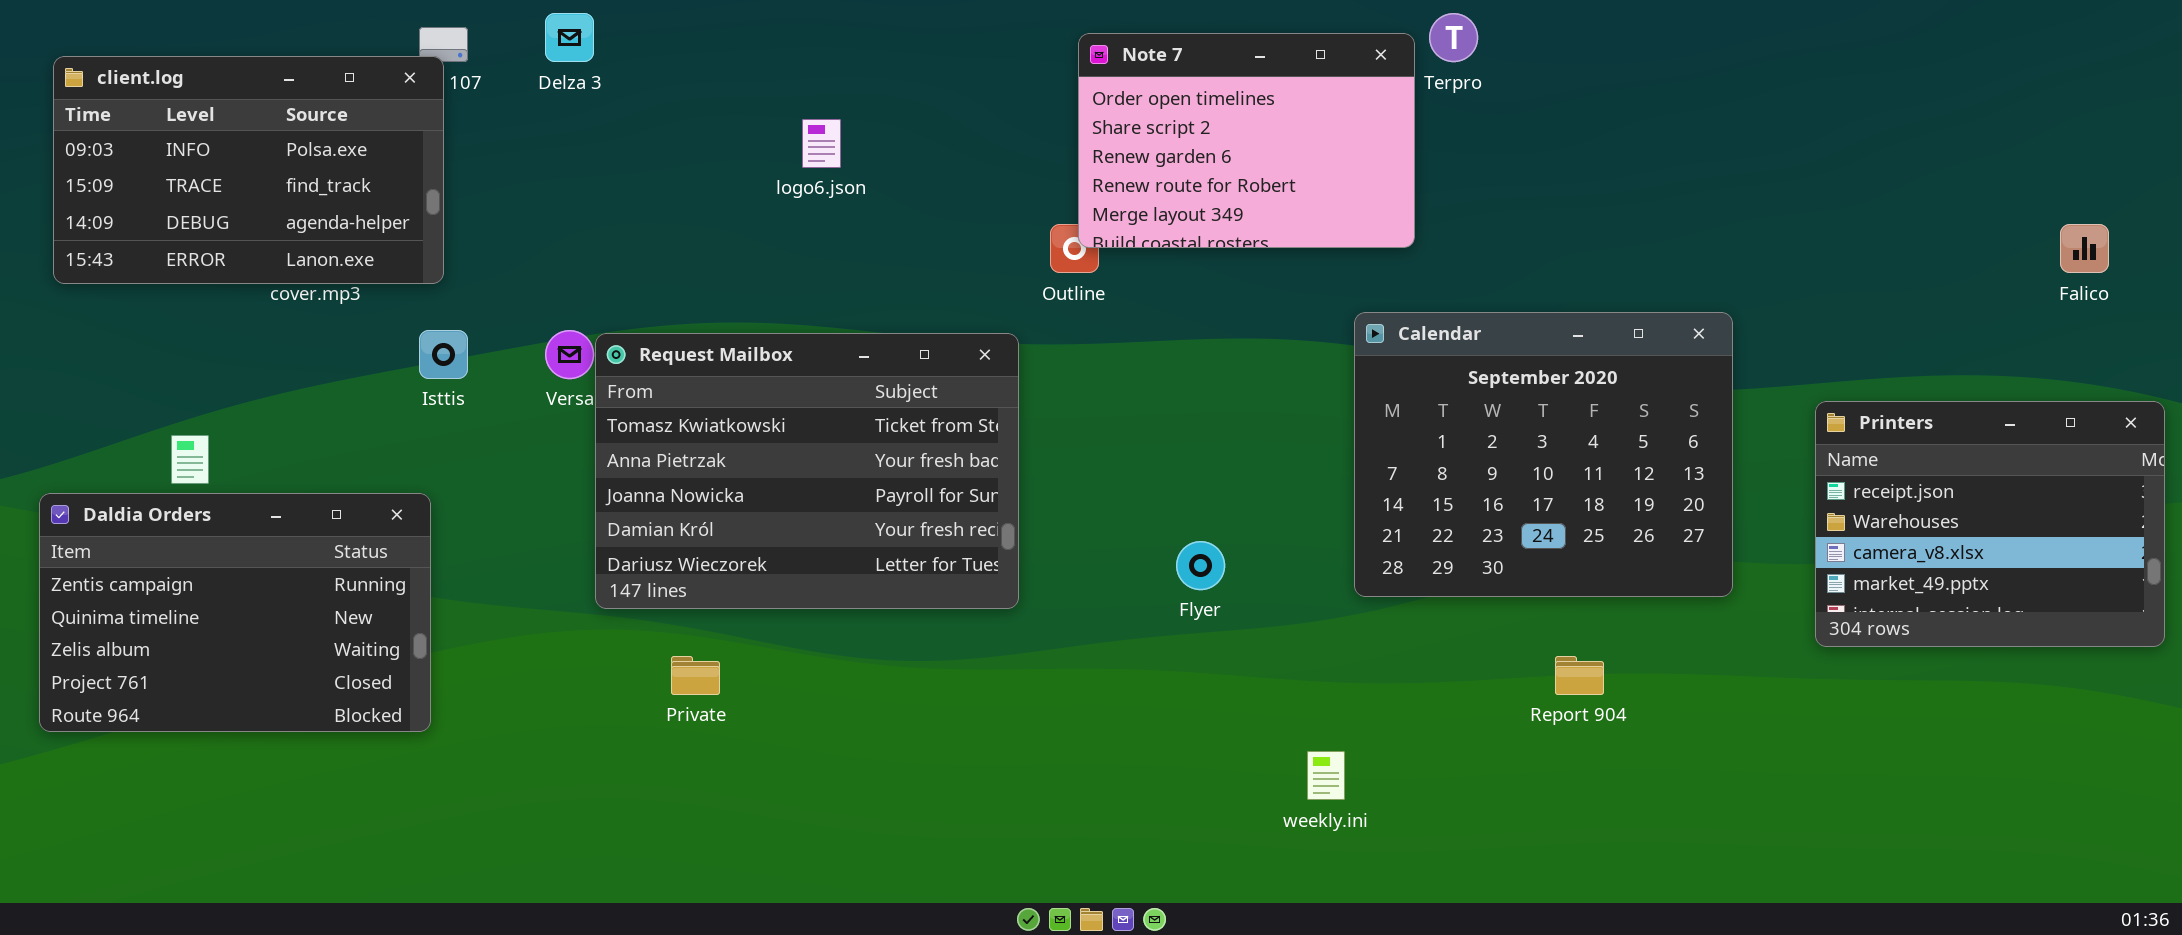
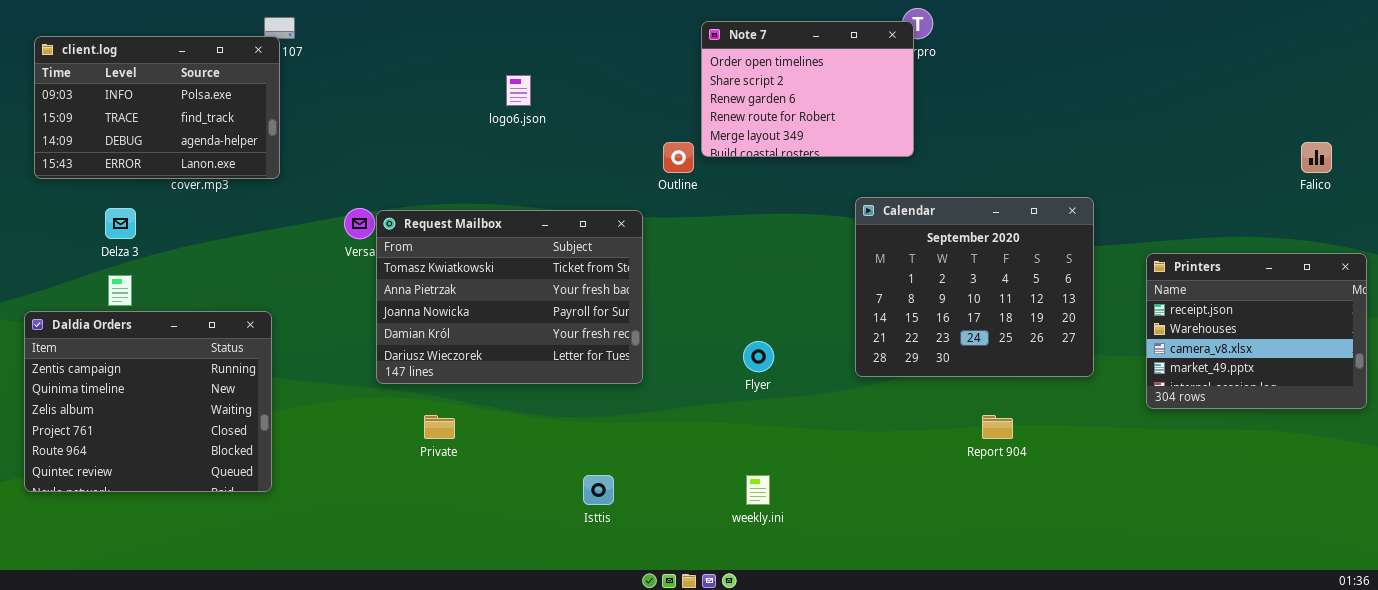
Delza 3: [545,13,594,62] -> [105,208,136,239], moved
Note 7: [1078,33,1415,248] -> [701,21,914,157], moved
Isttis: [419,330,468,379] -> [583,475,614,505], moved
Daldia Orders: [39,493,431,732] -> [24,311,272,492], resized
weekly.ini: [1307,751,1345,800] -> [746,475,770,505], moved

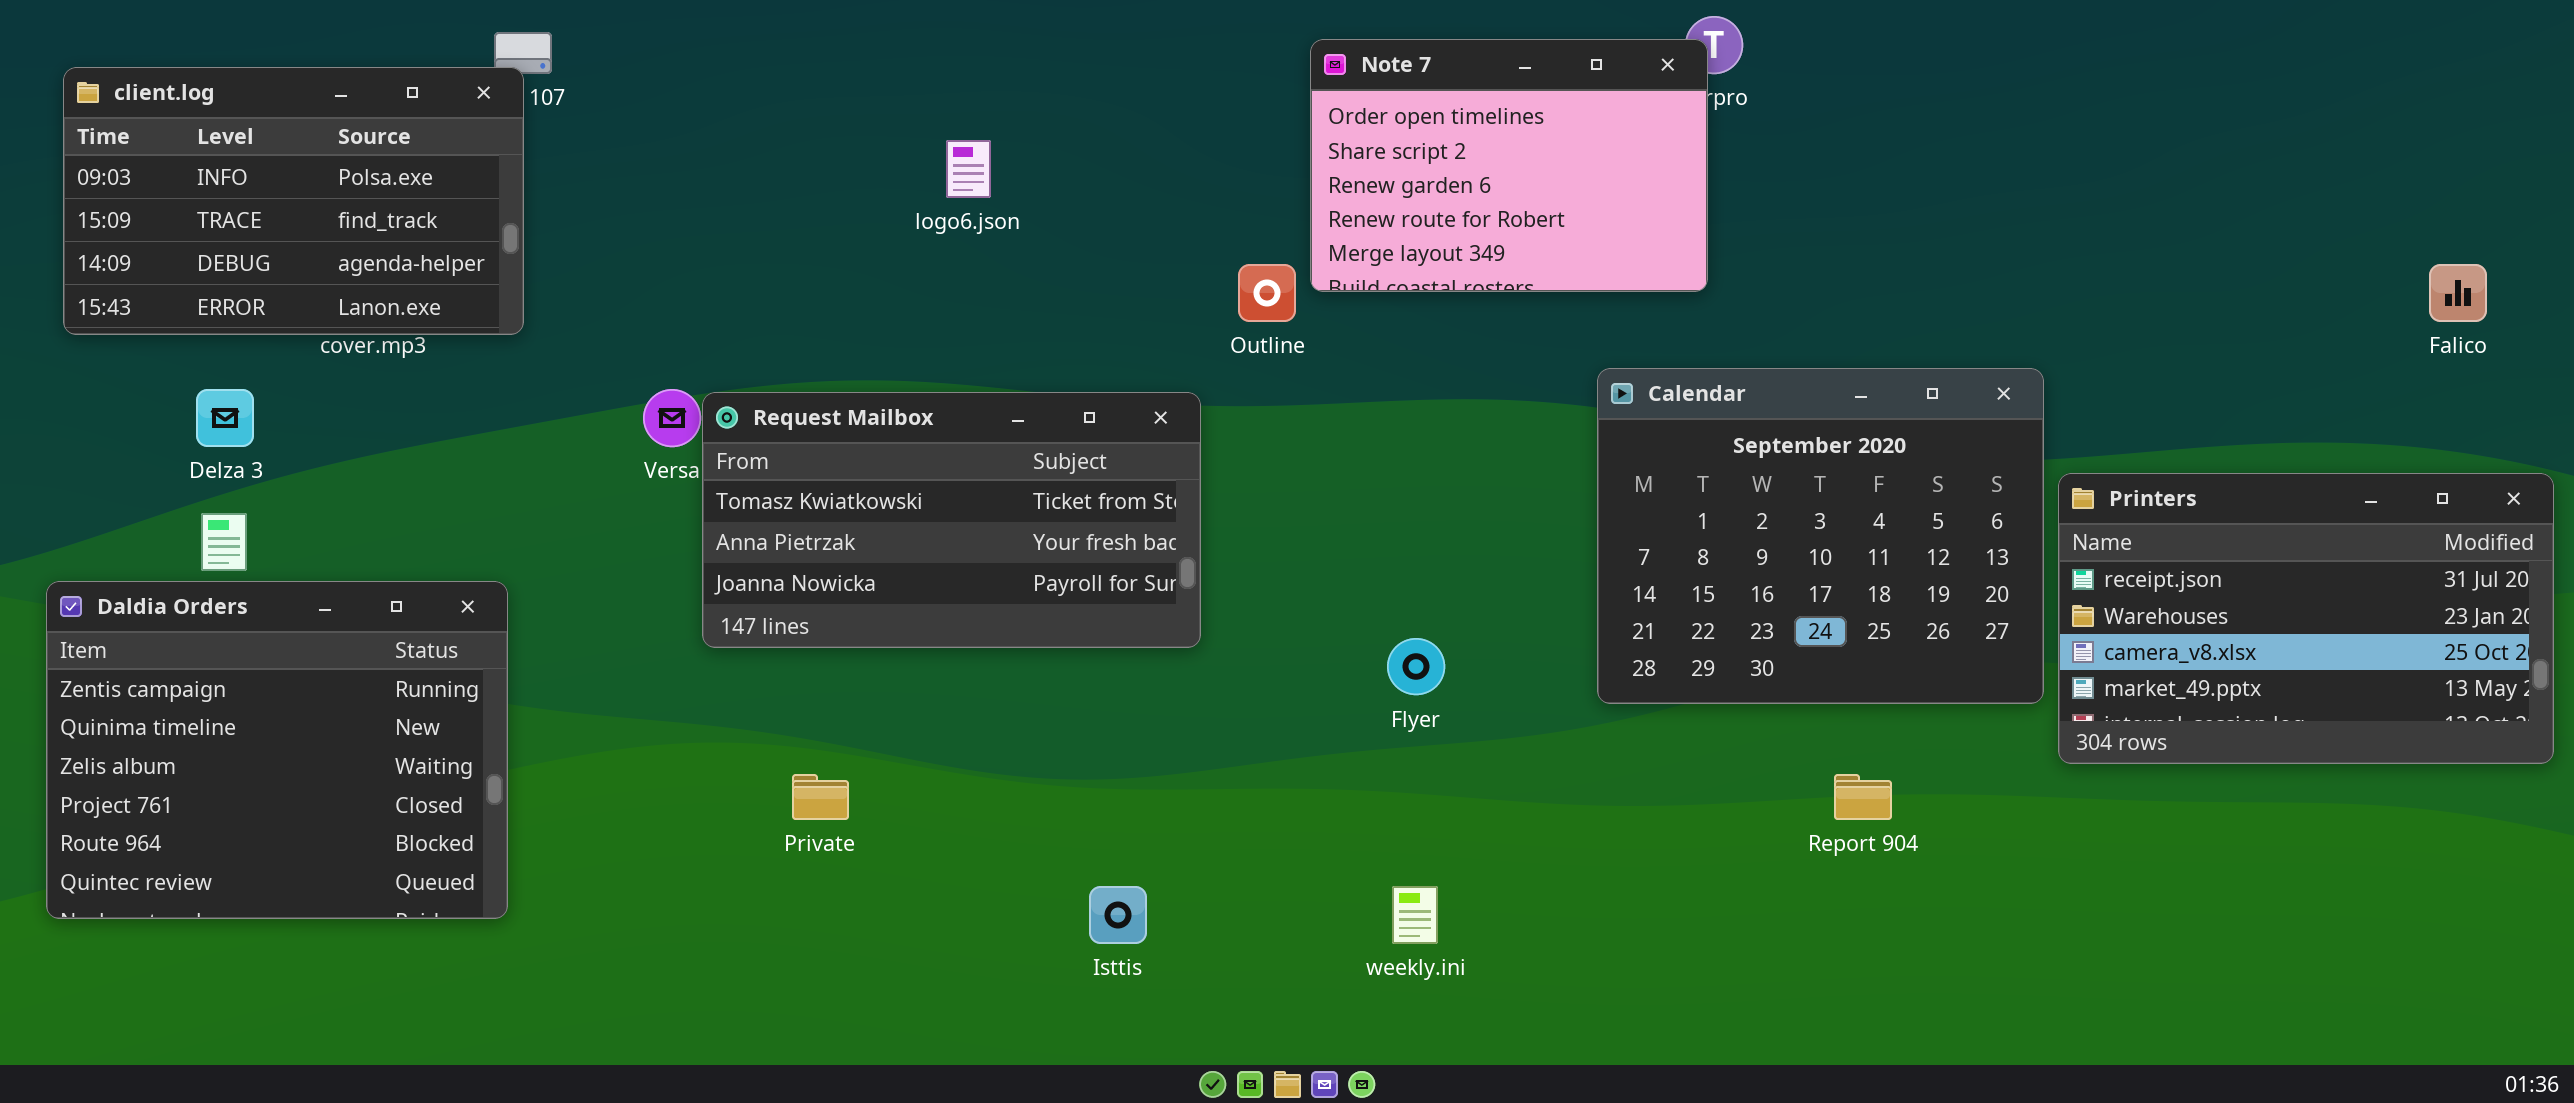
Request Mailbox: [376,210,643,384] -> [702,392,1201,648], resized
Printers: [1146,253,1367,409] -> [2058,473,2554,764], resized

